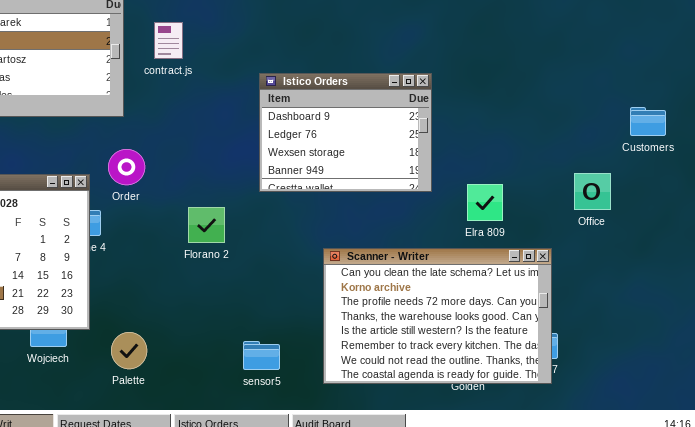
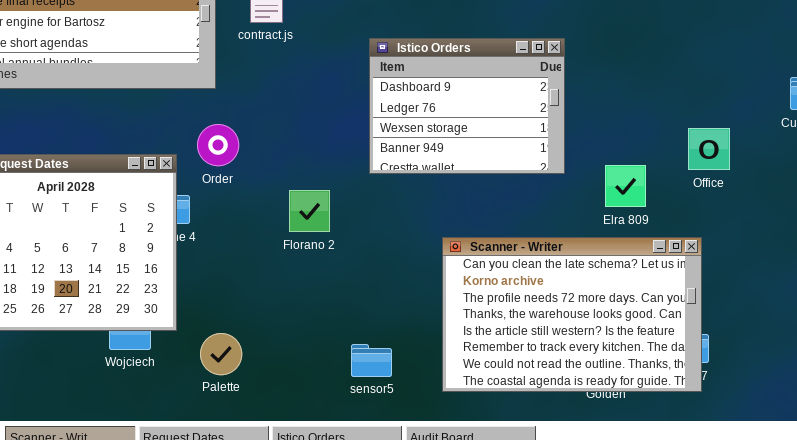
Office: [574,173,611,210] -> [688,128,730,170], moved

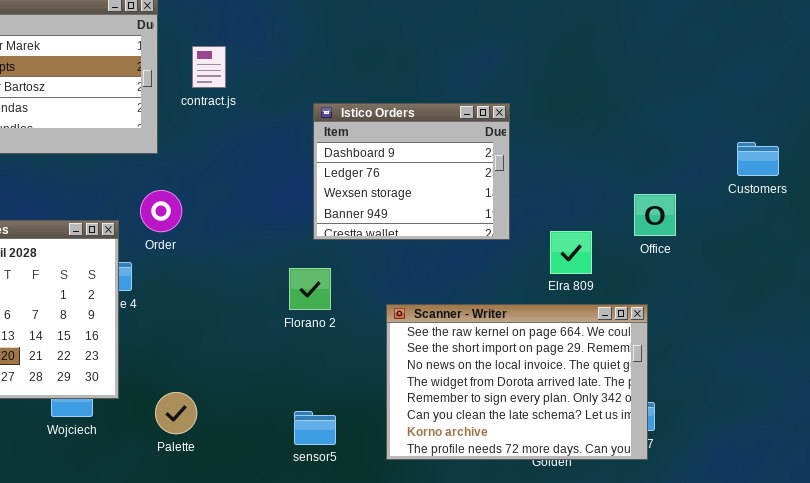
Florano 2: [289,190,330,232] -> [289,268,331,310], moved
Scanner - Writer: [442,237,702,392] -> [386,304,648,460], scrolled up 5 rows
Palette: [200,333,242,375] -> [155,392,197,434], moved

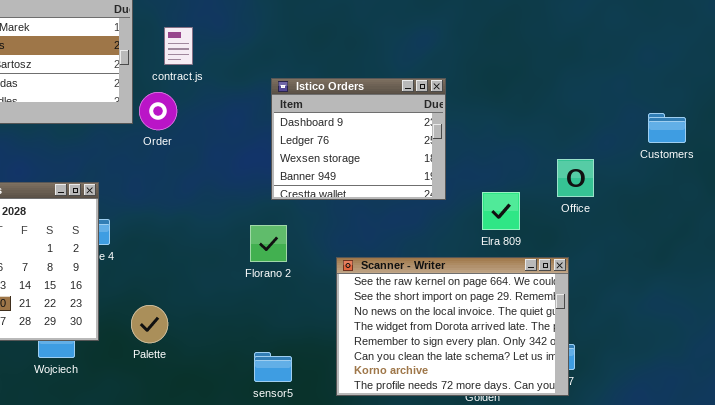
Order: [140,190,182,232] -> [139,92,177,130], moved
Palette: [155,392,197,434] -> [131,305,168,343], moved

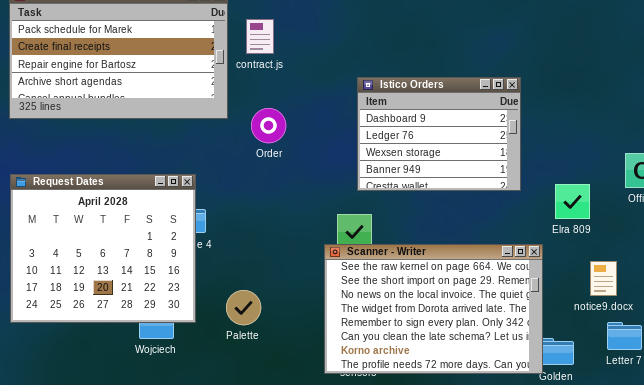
contract.js: [164,27,193,65] -> [246,19,274,54], moved
Order: [139,92,177,130] -> [251,108,286,143], moved
Scanner - Writer: [336,257,569,396] -> [324,244,543,374], moved

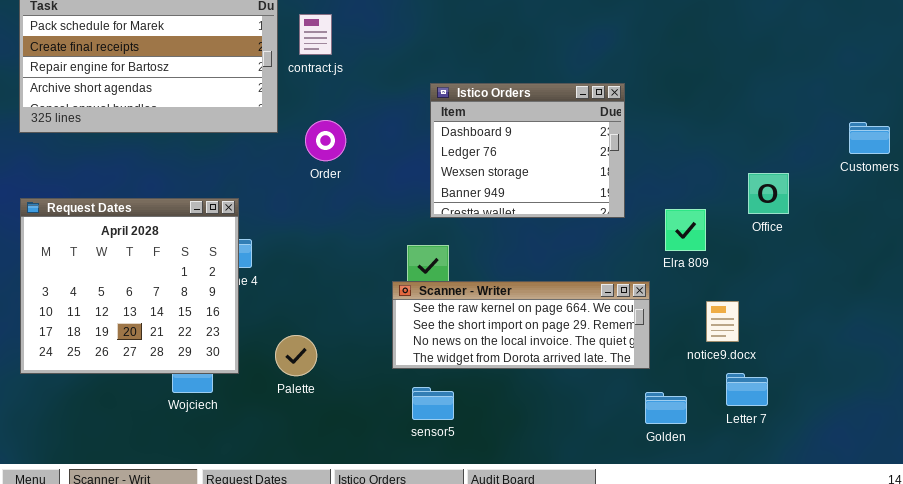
Scanner - Writer: [324,244,543,374] -> [392,281,650,369], resized

